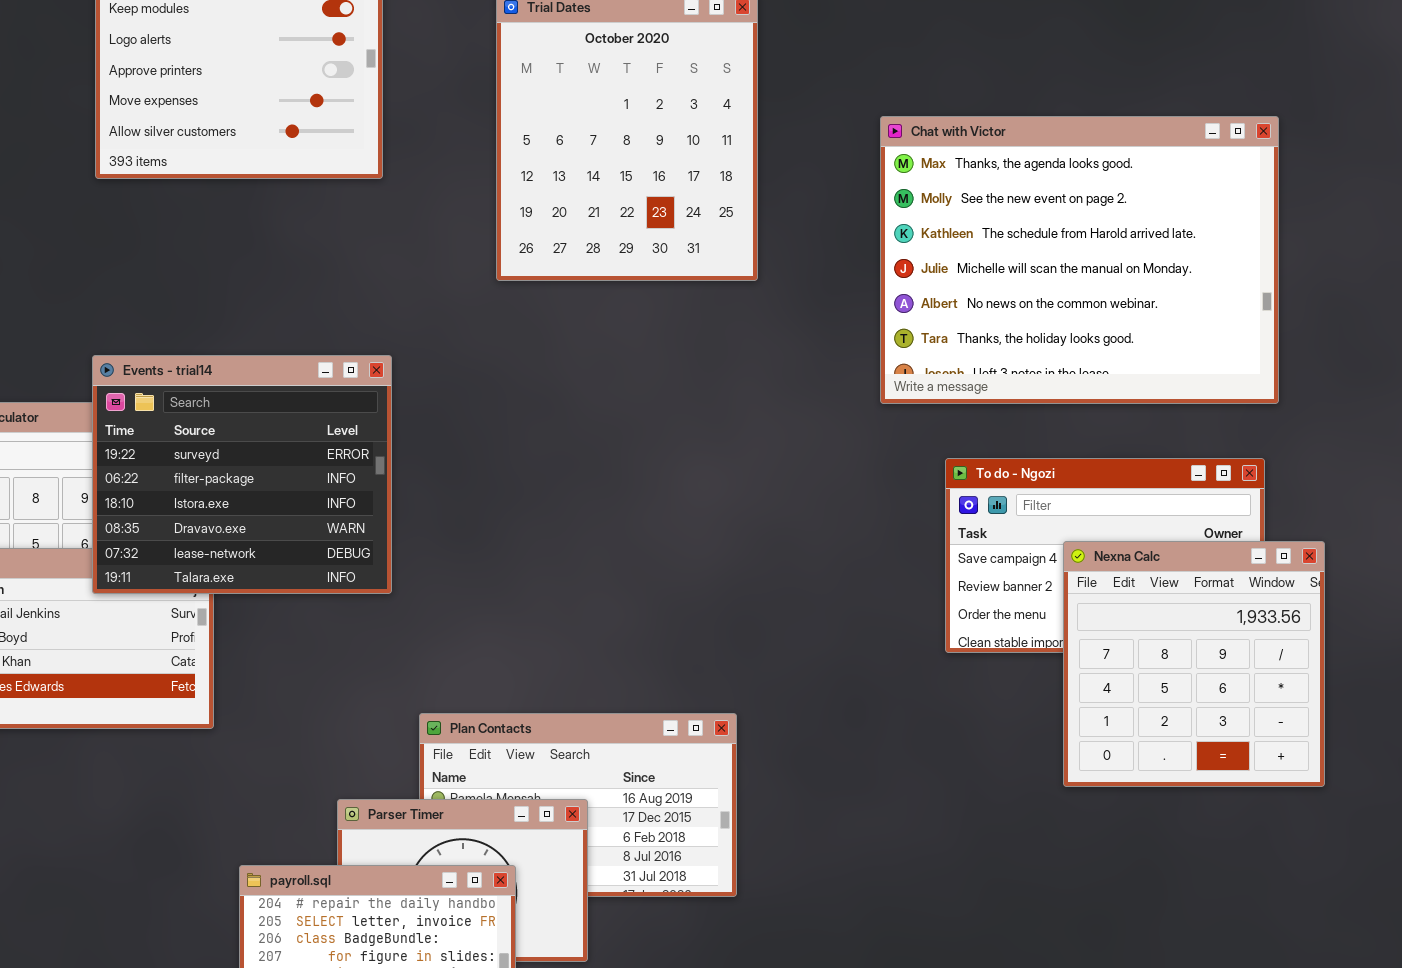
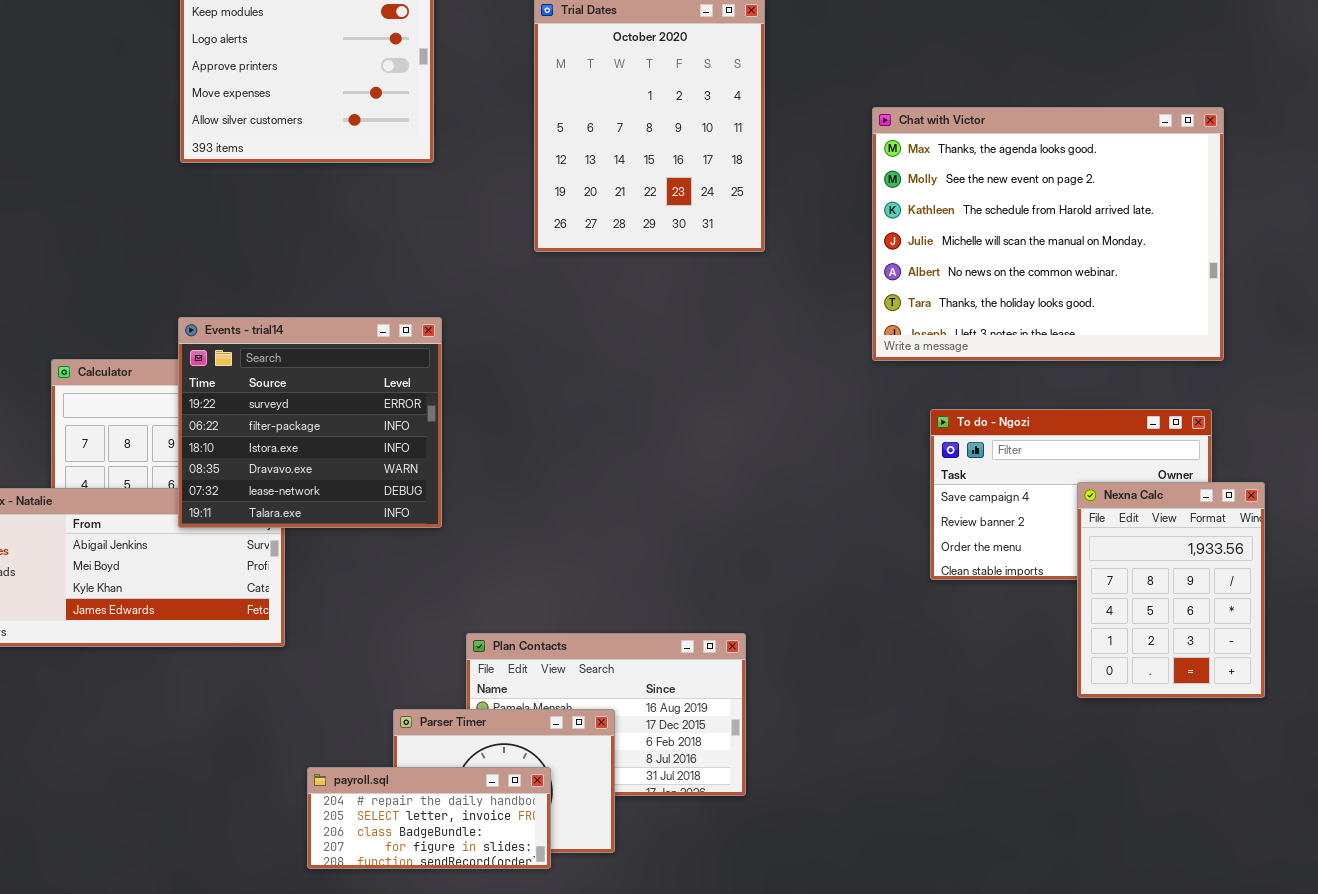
Nexna Calc: [1063,541,1325,787] -> [1077,482,1265,698], resized

